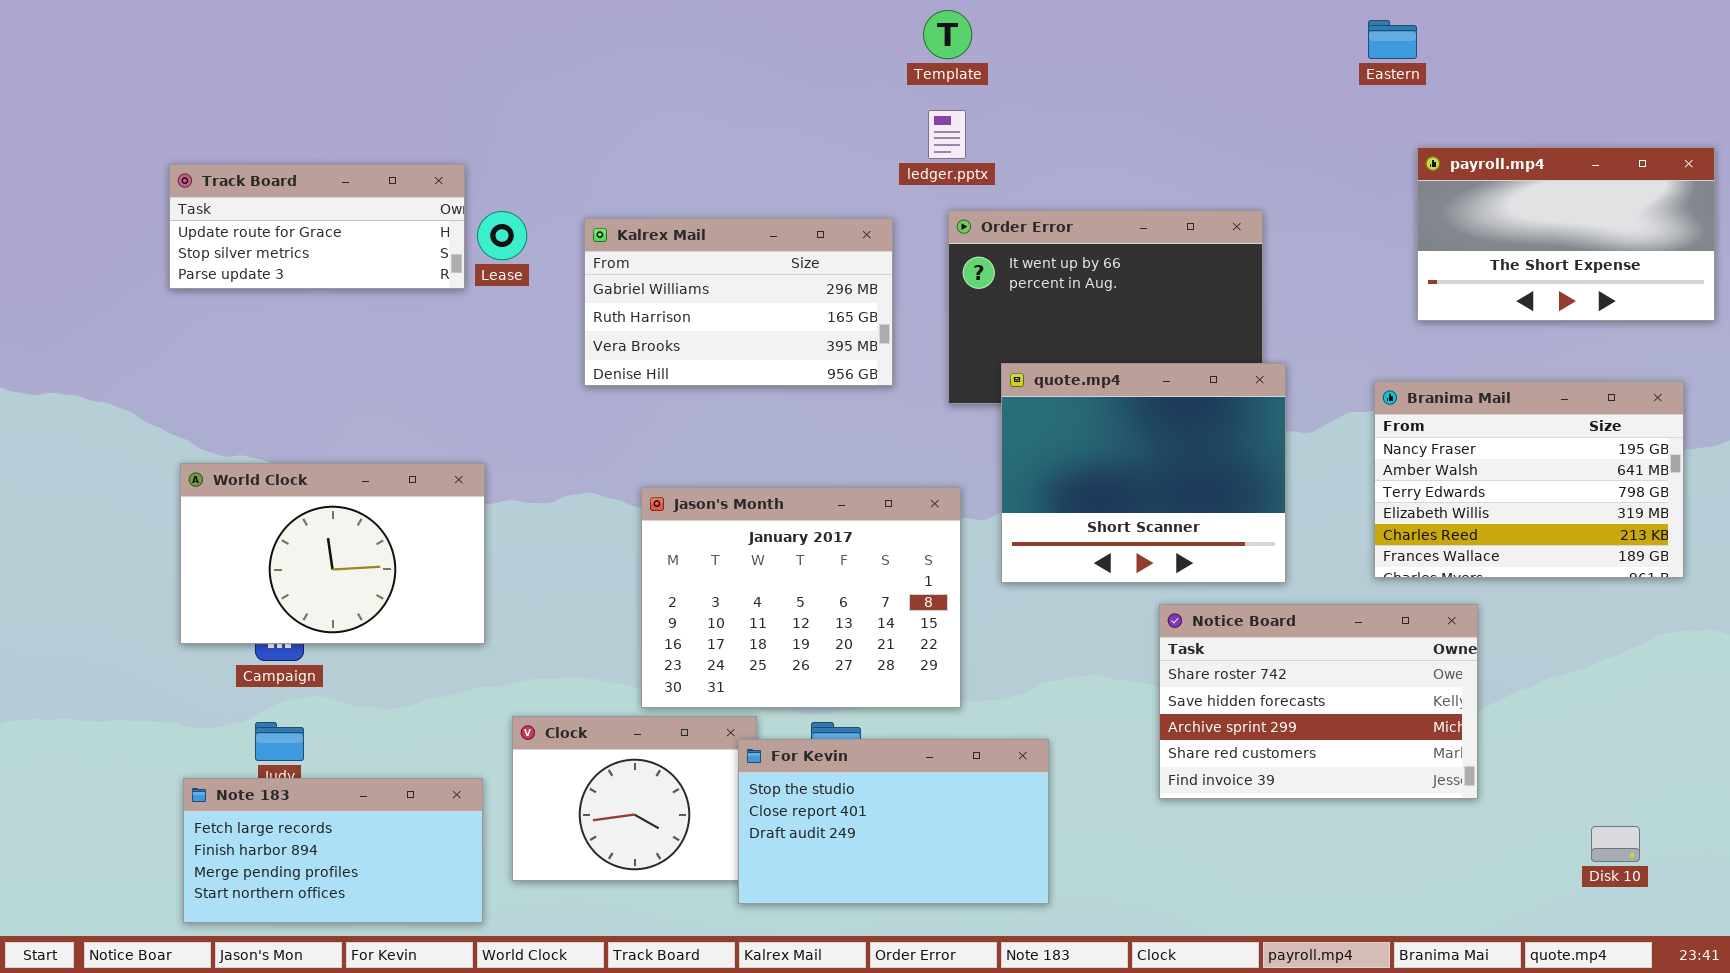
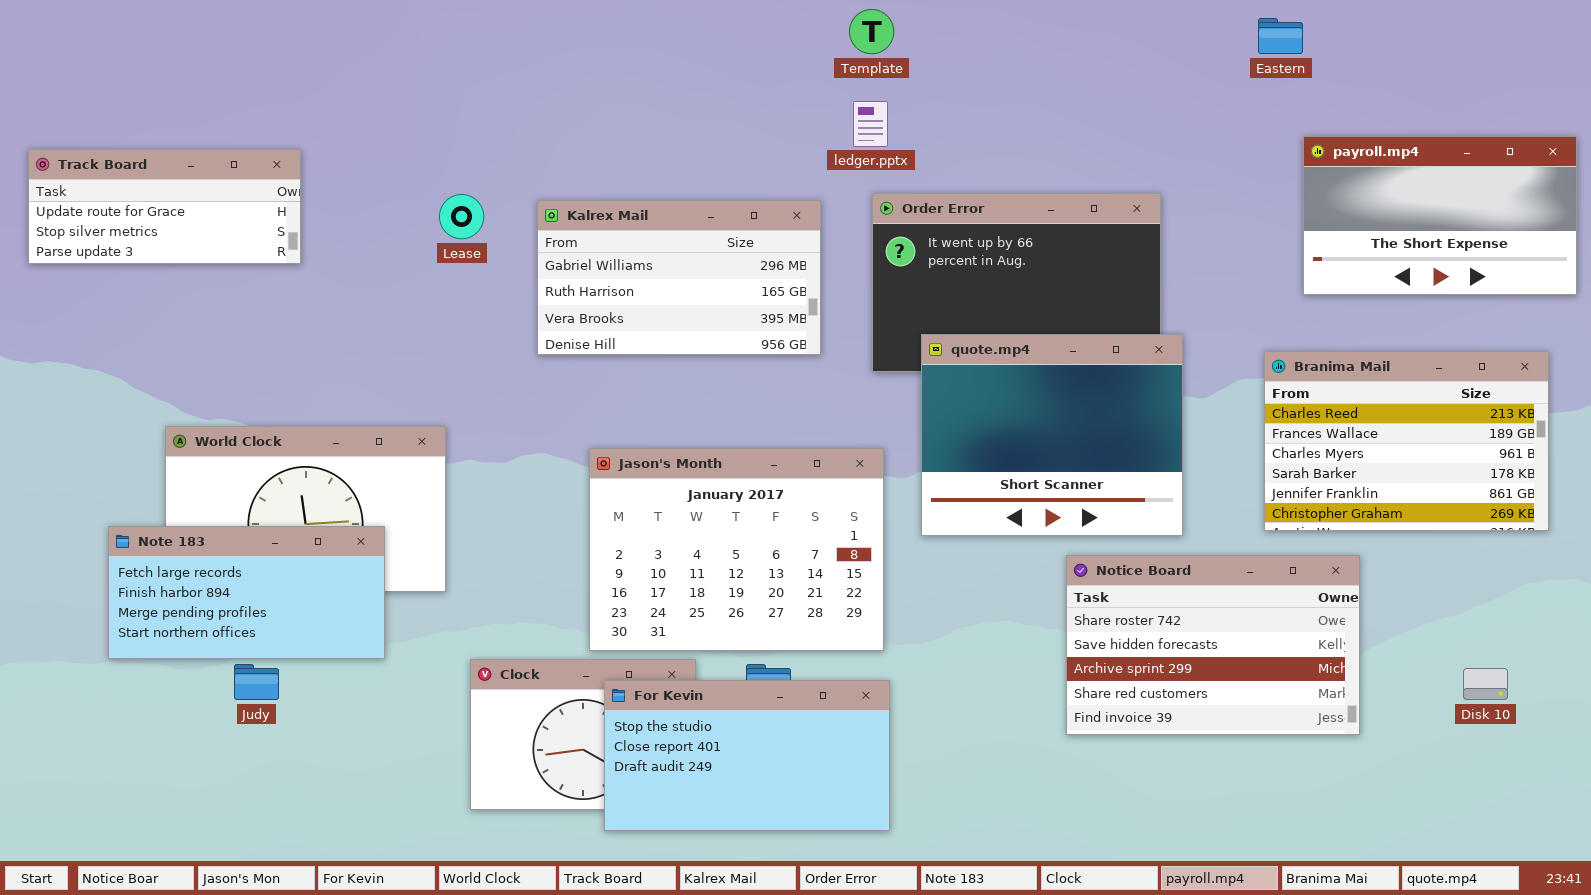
Track Board: [169,164,465,289] -> [28,149,301,264], moved
Branima Mail: [1374,381,1684,578] -> [1264,351,1549,531], scrolled down 4 rows
For Kevin: [738,739,1049,904] -> [604,680,890,831], moved
Note 183: [183,778,483,923] -> [108,526,385,659], moved
Disk 10: [1591,826,1640,862] -> [1463,668,1508,700], moved

